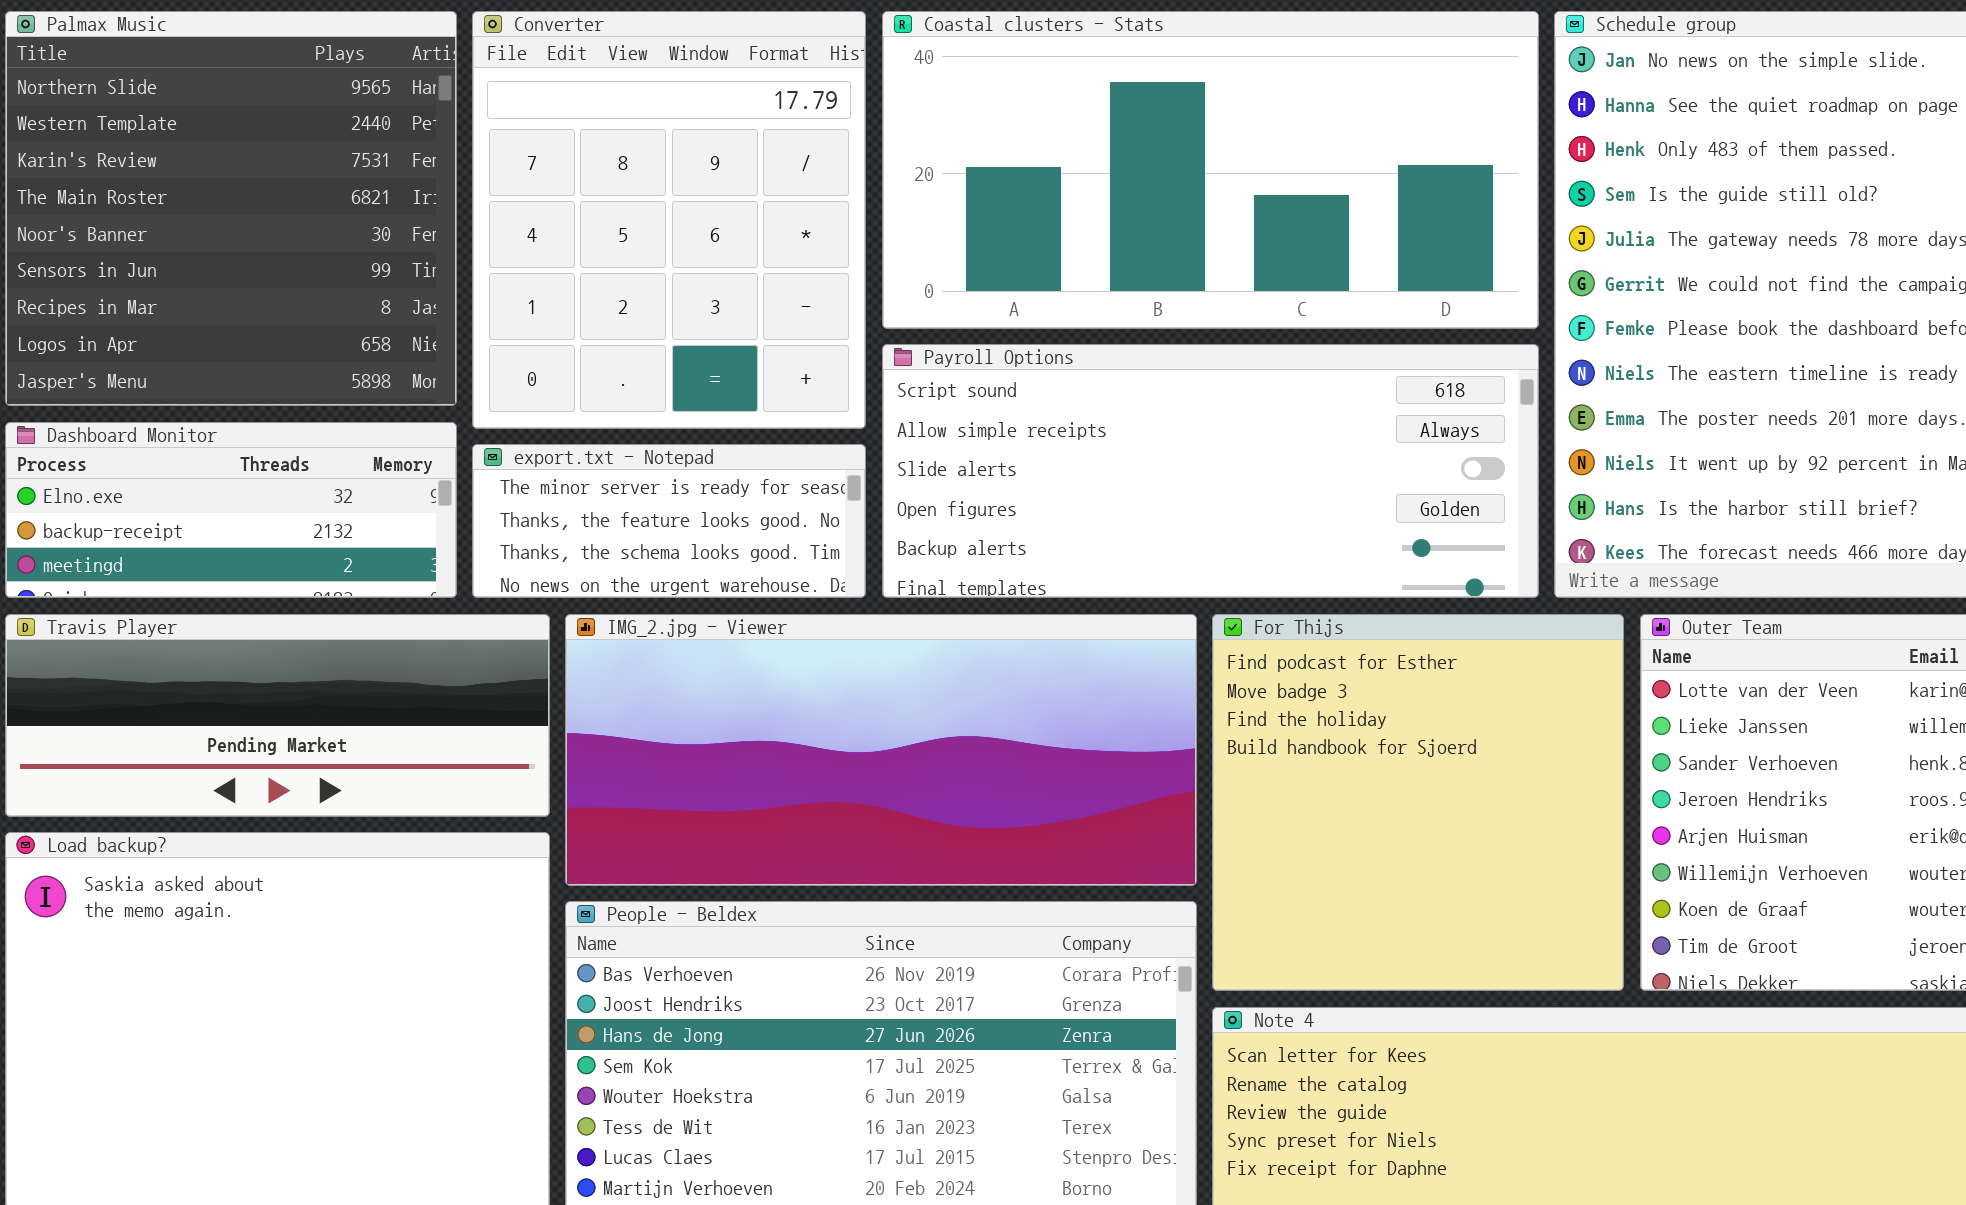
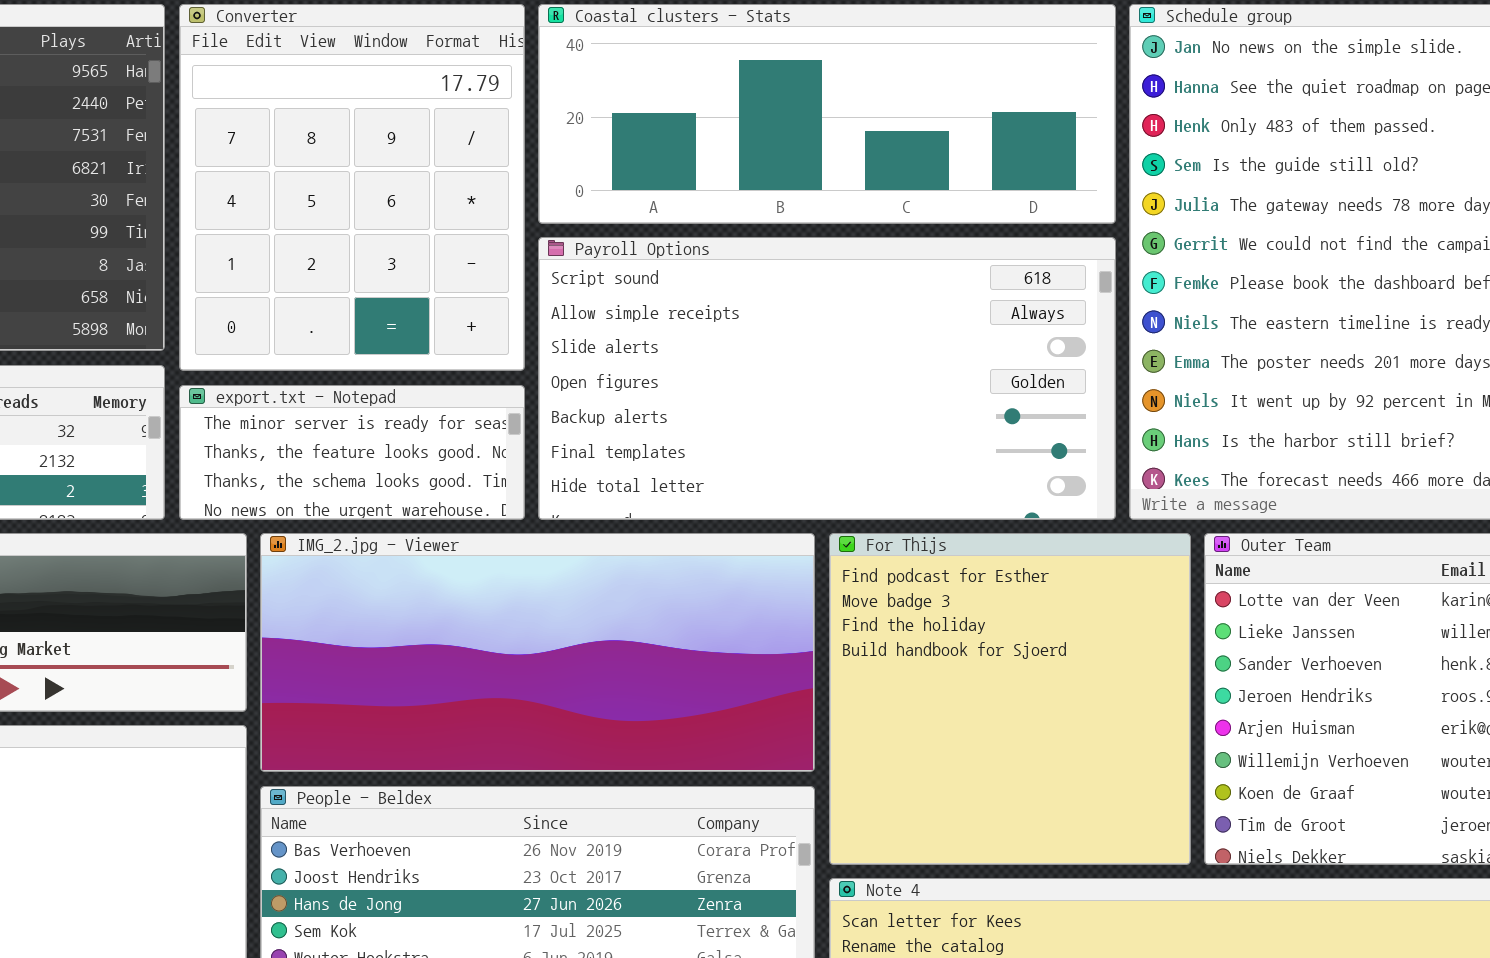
Coastal clusters - Stats: [882,11,1539,329] -> [538,4,1116,224], resized
Payroll Options: [882,344,1539,598] -> [538,237,1116,520], resized

